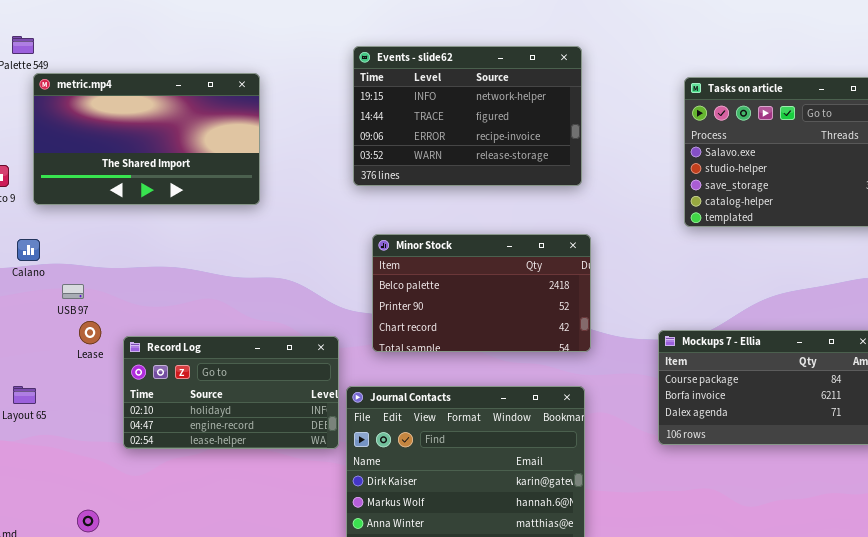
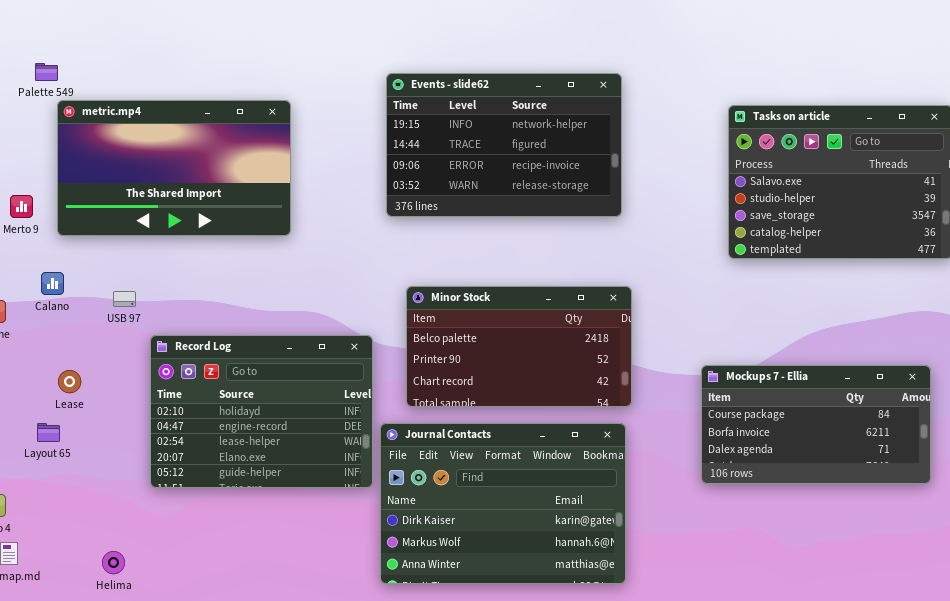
Minor Stock: [372,234,591,352] -> [406,286,632,407], moved
USB 97: [62,284,84,299] -> [113,291,136,307], moved
Lease: [79,321,101,344] -> [58,370,81,393], moved
Record Log: [123,336,339,449] -> [150,335,373,488], resized

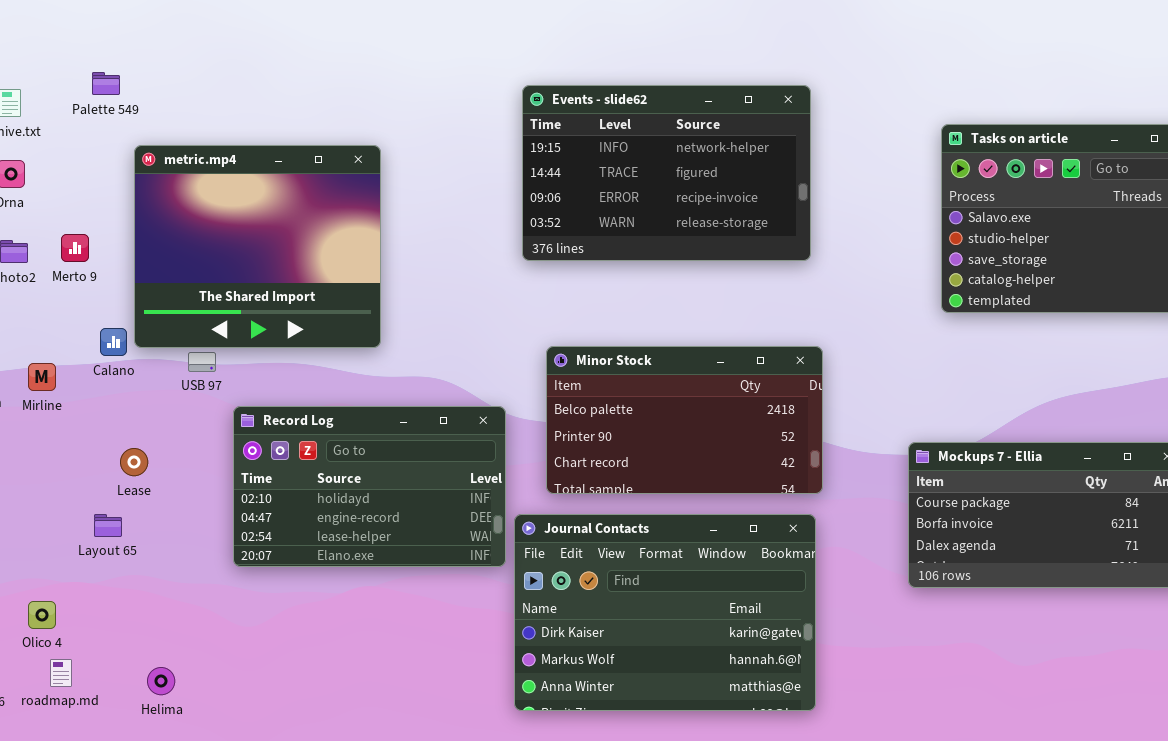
metric.mp4: [57,100,291,236] -> [134,145,381,348], moved, resized
Record Log: [150,335,373,488] -> [233,406,506,567], resized
Helima: [102,551,125,574] -> [147,667,175,695], moved

